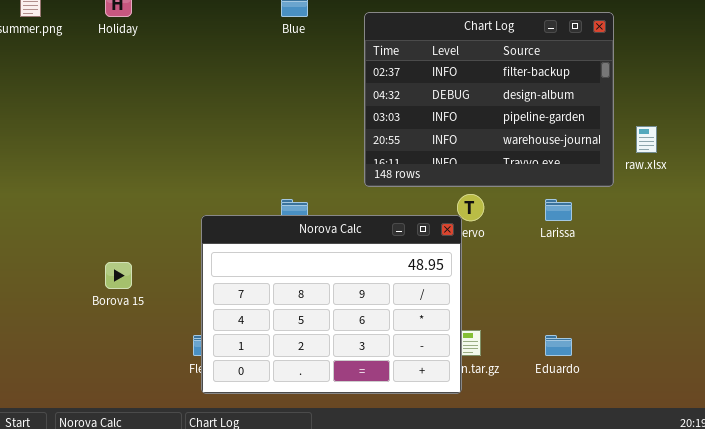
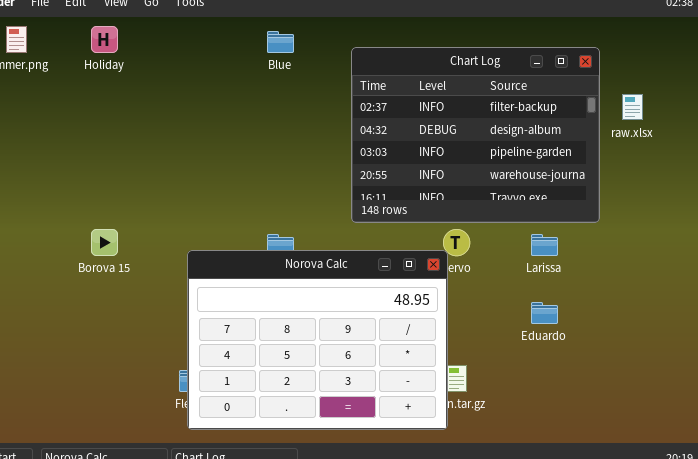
raw.xlsx: [636,126,657,153] -> [622,94,643,120], moved
Borova 15: [105,262,132,289] -> [91,229,118,256], moved
Eduardo: [545,335,572,356] -> [531,302,558,324], moved

